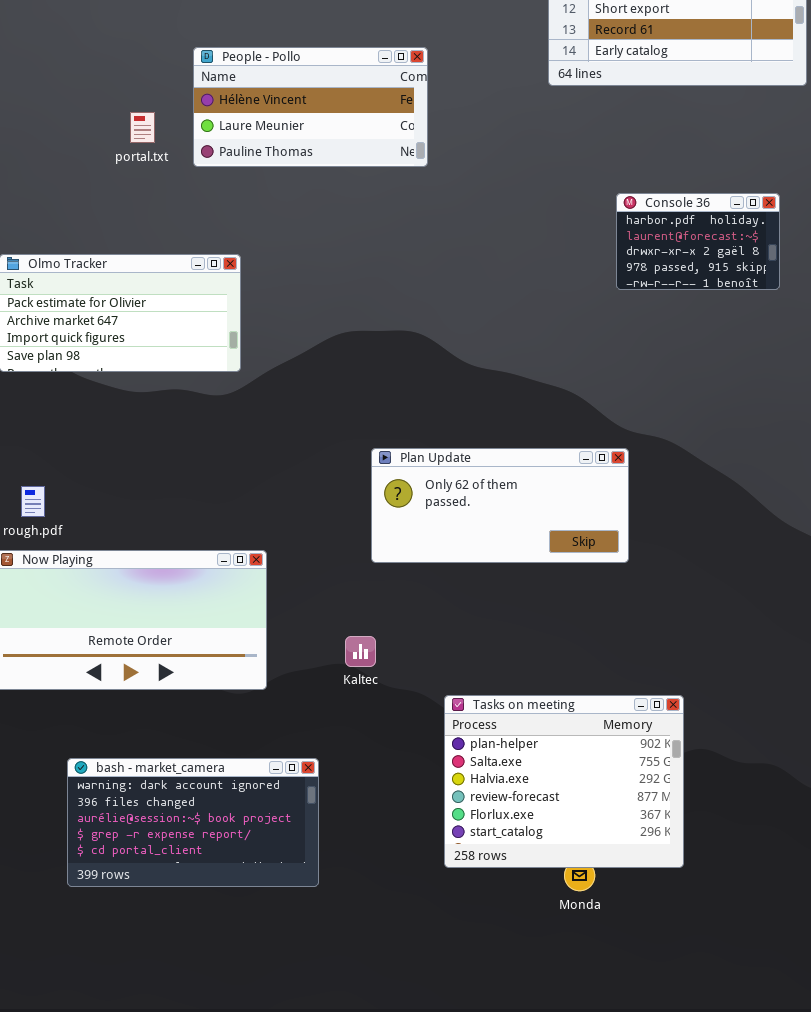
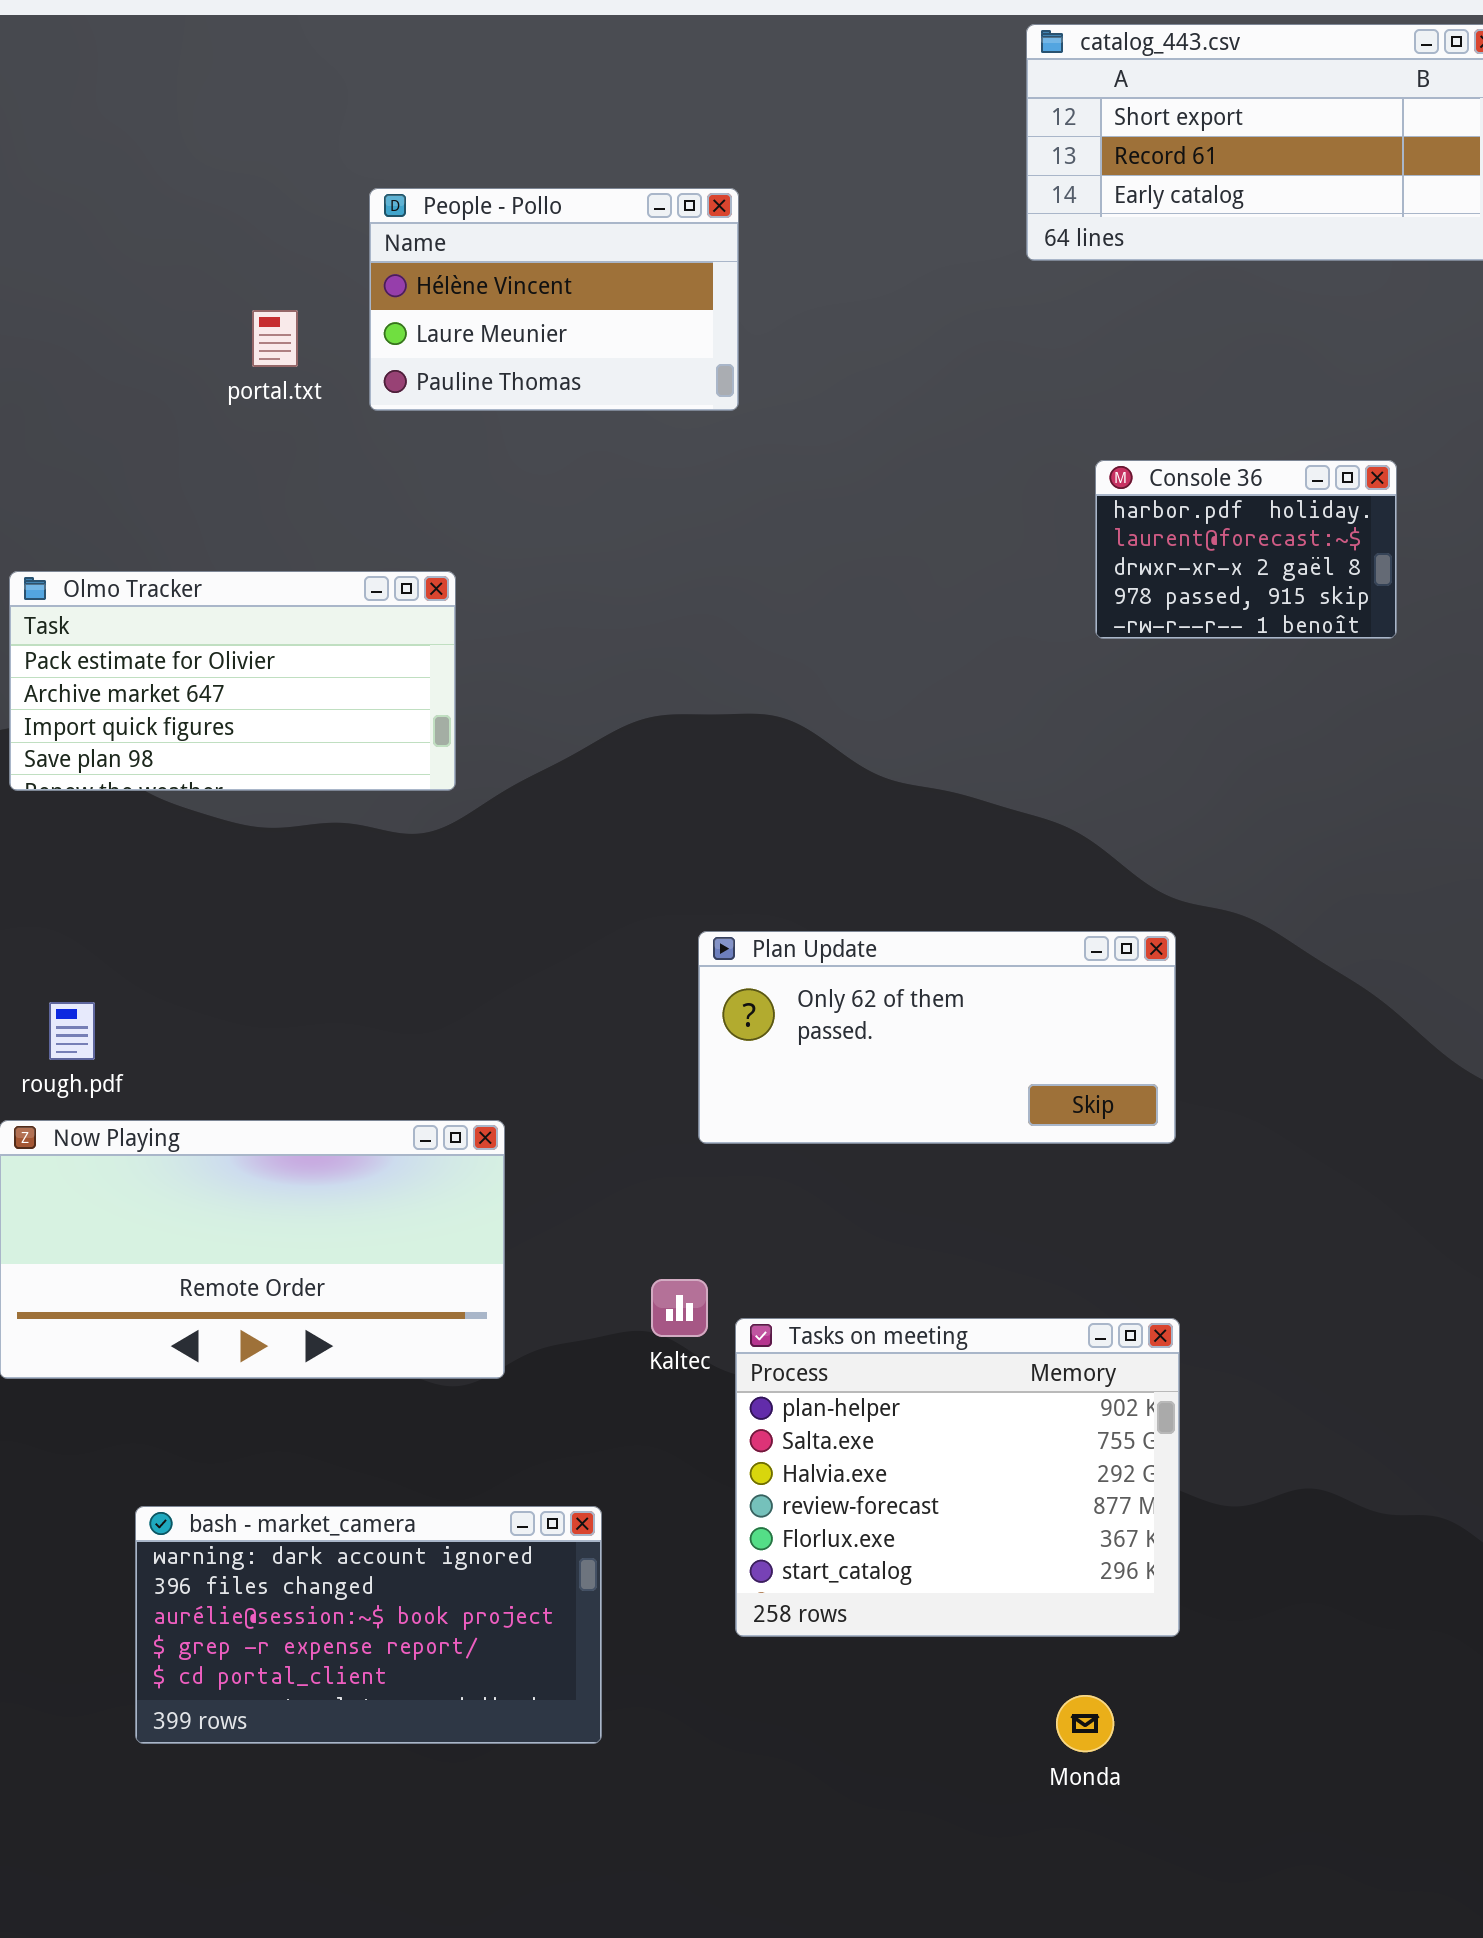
People - Pollo: [193,47,428,167] -> [369,188,739,411], resized
Console 36: [616,193,780,290] -> [1095,460,1397,639], moved
Tasks on meeting: [444,695,684,868] -> [735,1318,1180,1637], moved

